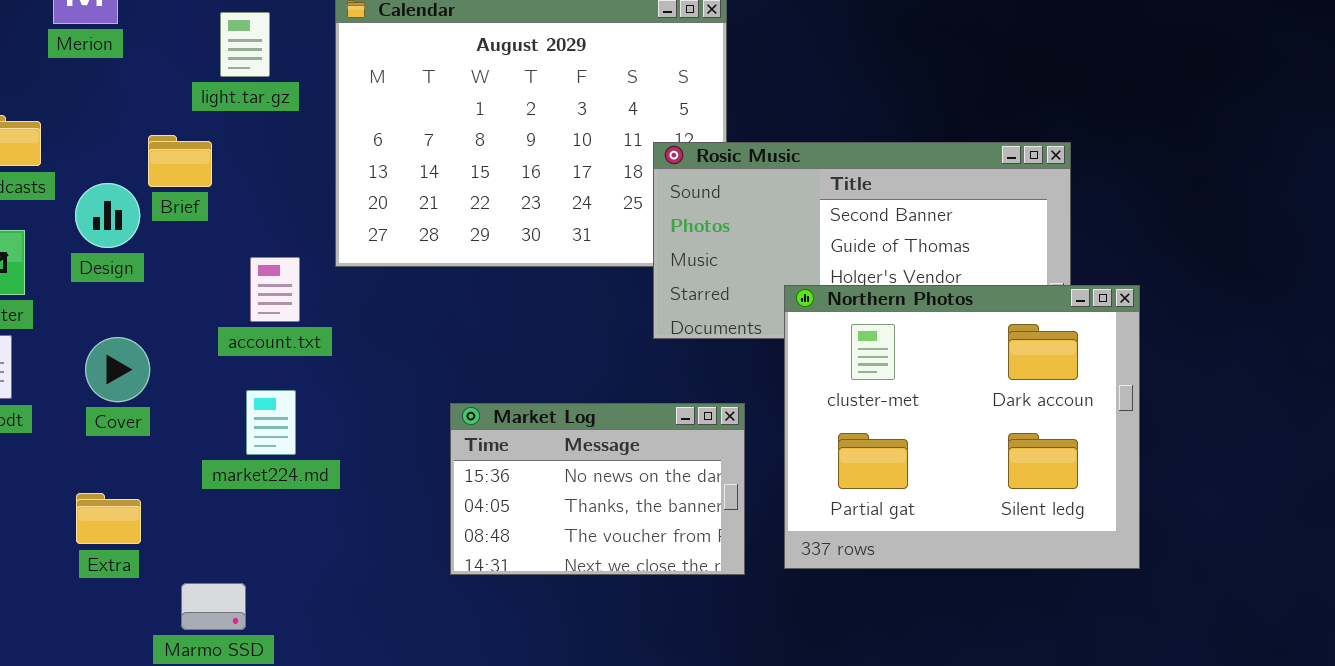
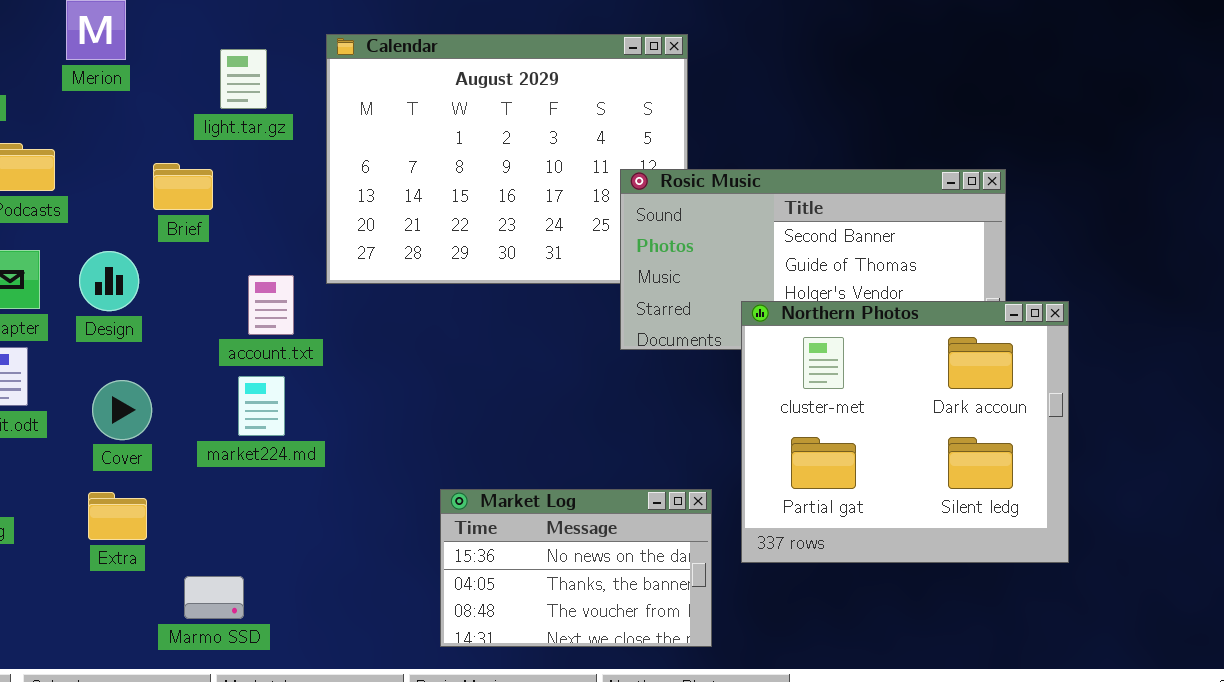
Design: [75,183,140,248] -> [79,251,139,311], moved
Cover: [85,337,150,402] -> [92,380,152,440], moved
market224.md: [246,390,296,455] -> [238,376,285,436], moved
Market Log: [450,403,745,575] -> [440,489,712,647], moved

